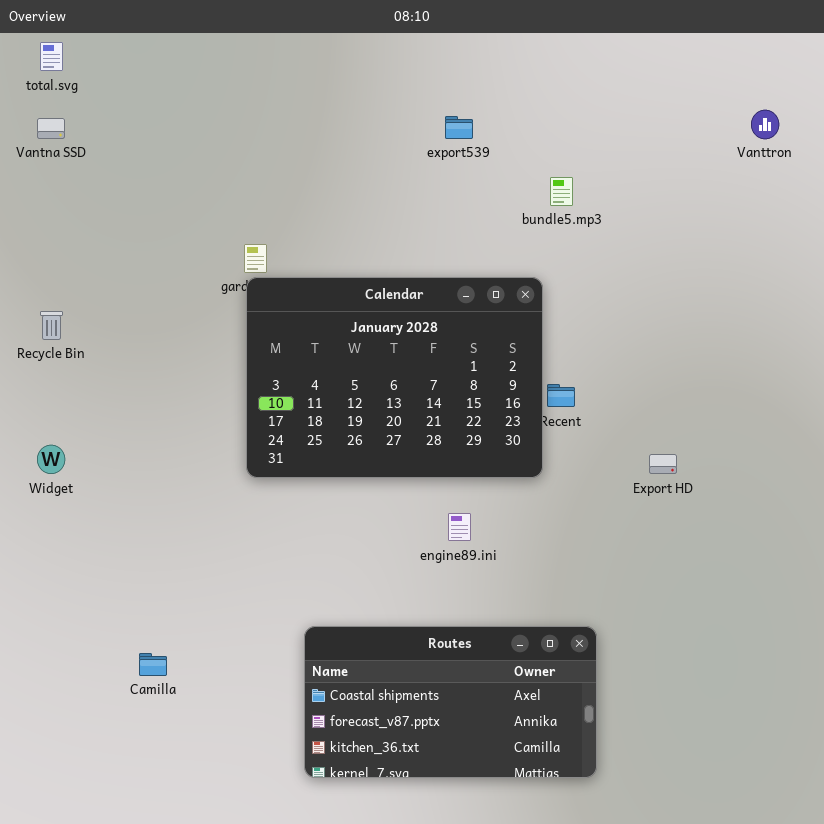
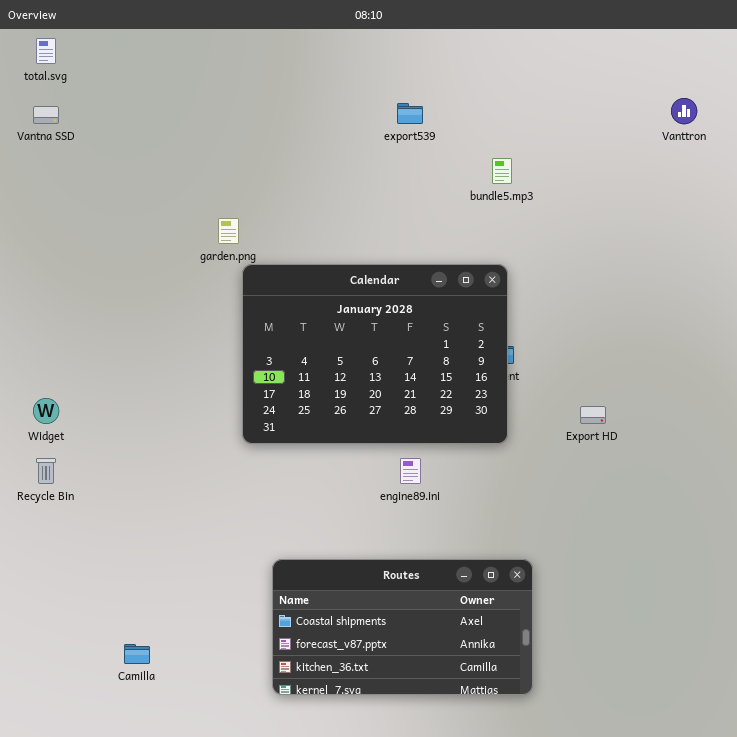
Calendar: [246,277,543,478] -> [242,264,508,444], moved
Recycle Bin: [40,311,63,340] -> [36,458,56,484], moved
Camilla: [139,653,167,676] -> [124,644,150,664], moved

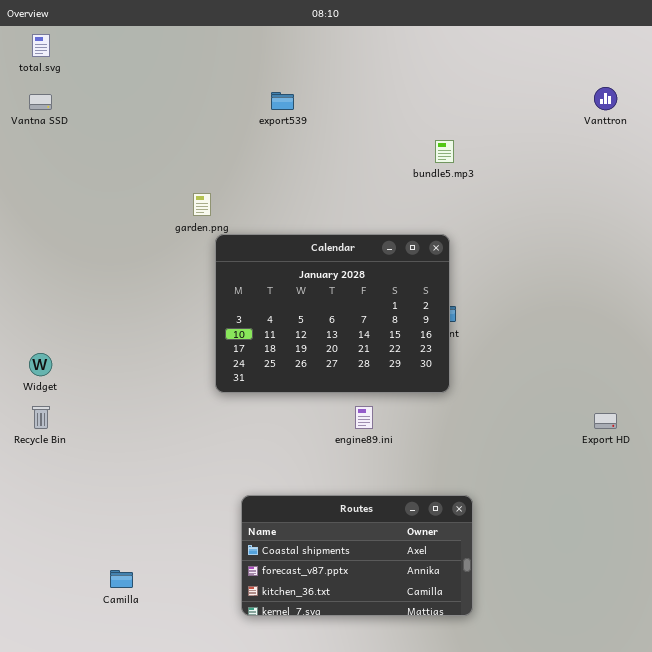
export539: [397,103,423,124] -> [271,92,294,110], moved
Export HD: [580,406,606,424] -> [594,413,617,429], moved

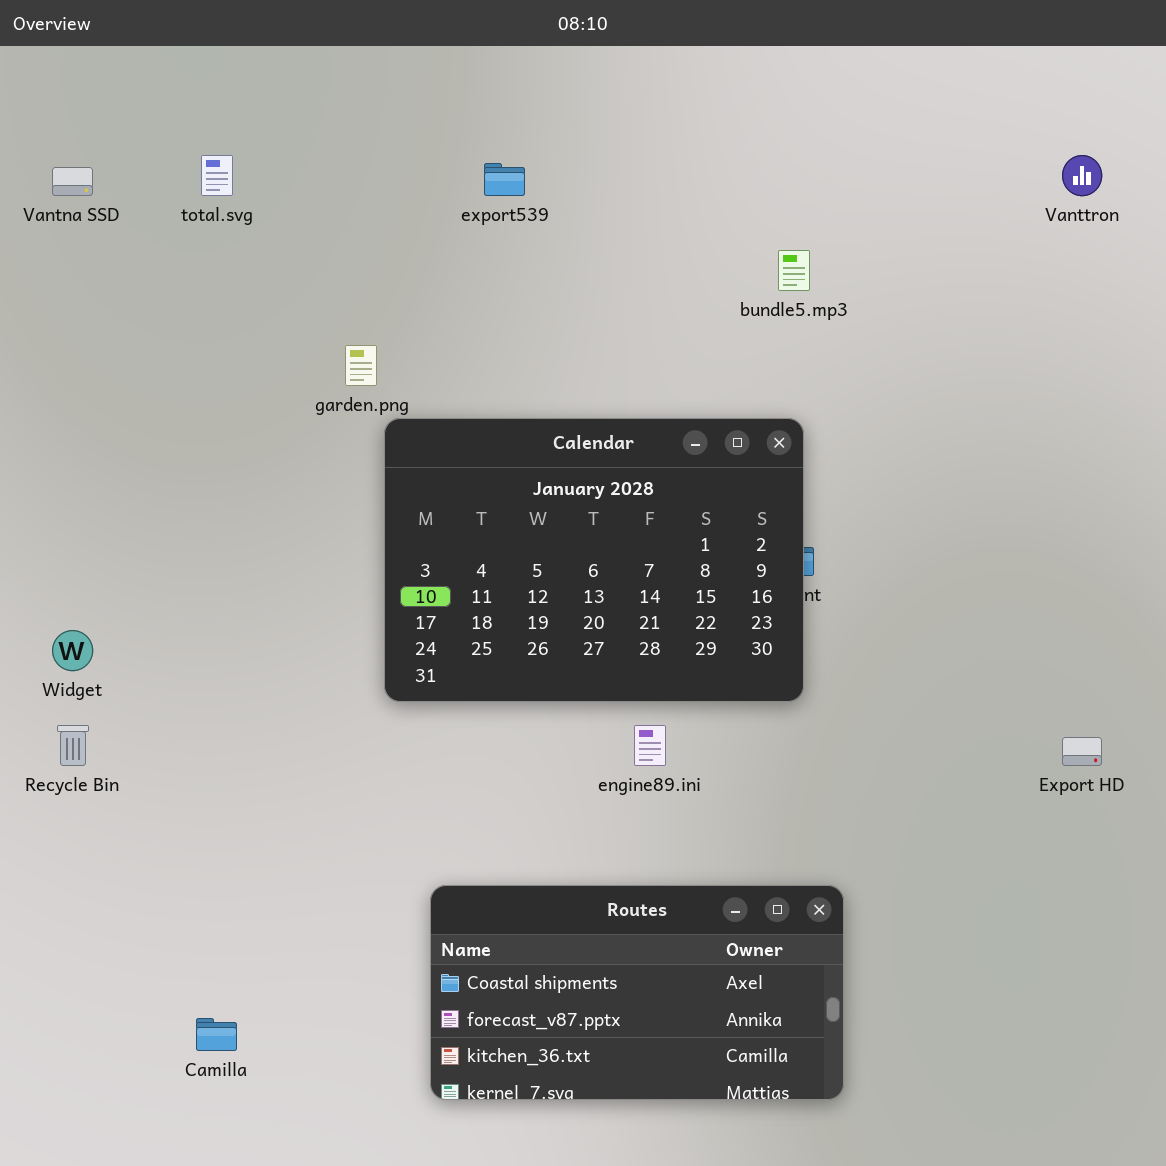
total.svg: [32,34,50,57] -> [201,155,233,196], moved

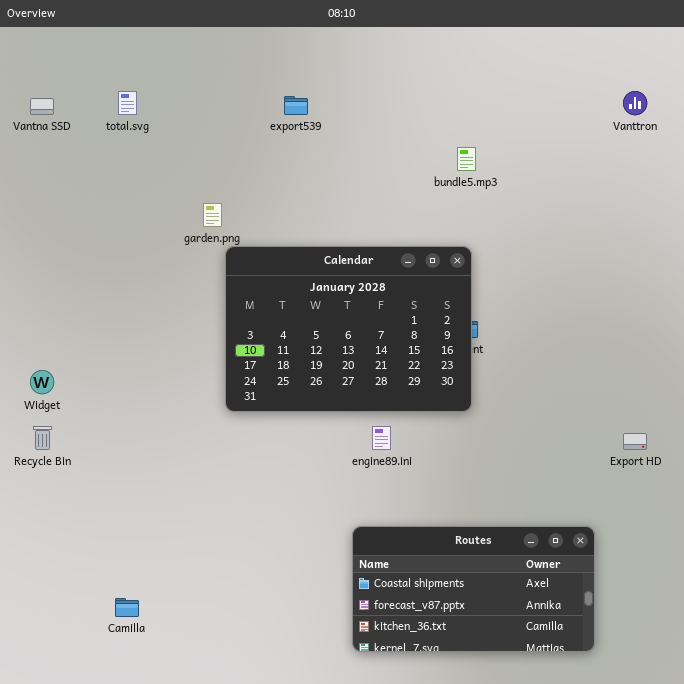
Routes: [430,885,844,1100] -> [352,526,595,652], moved

